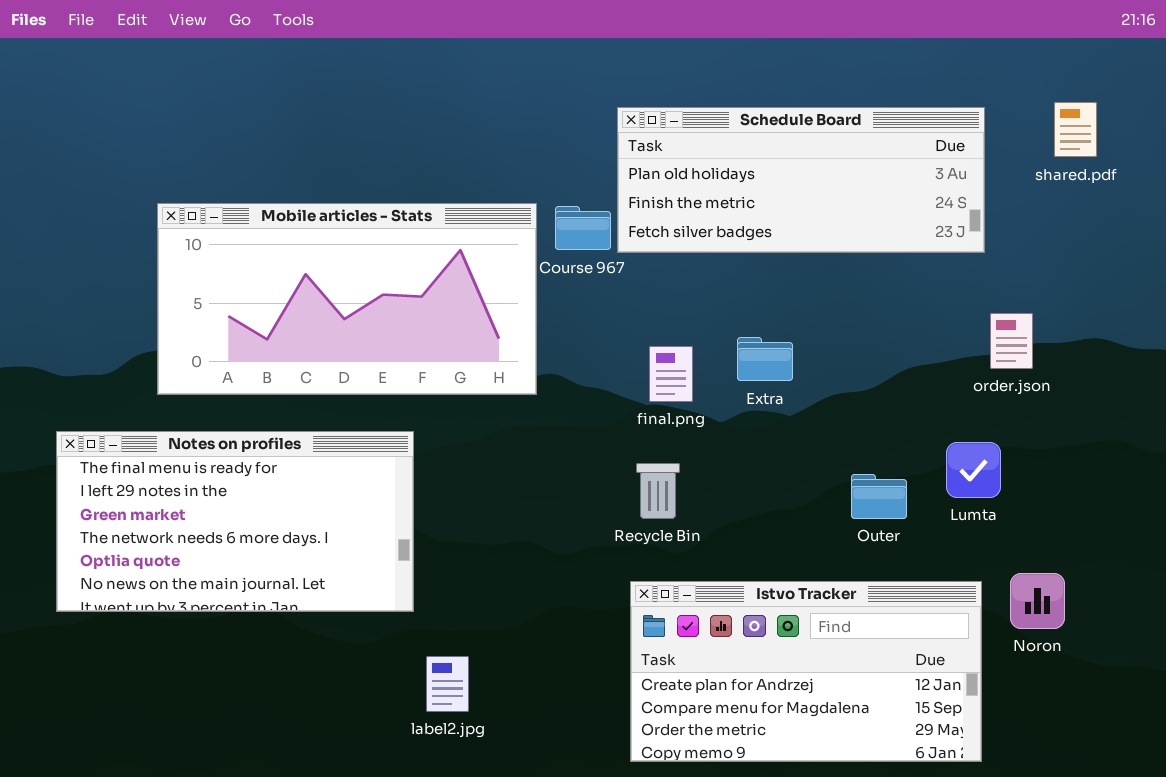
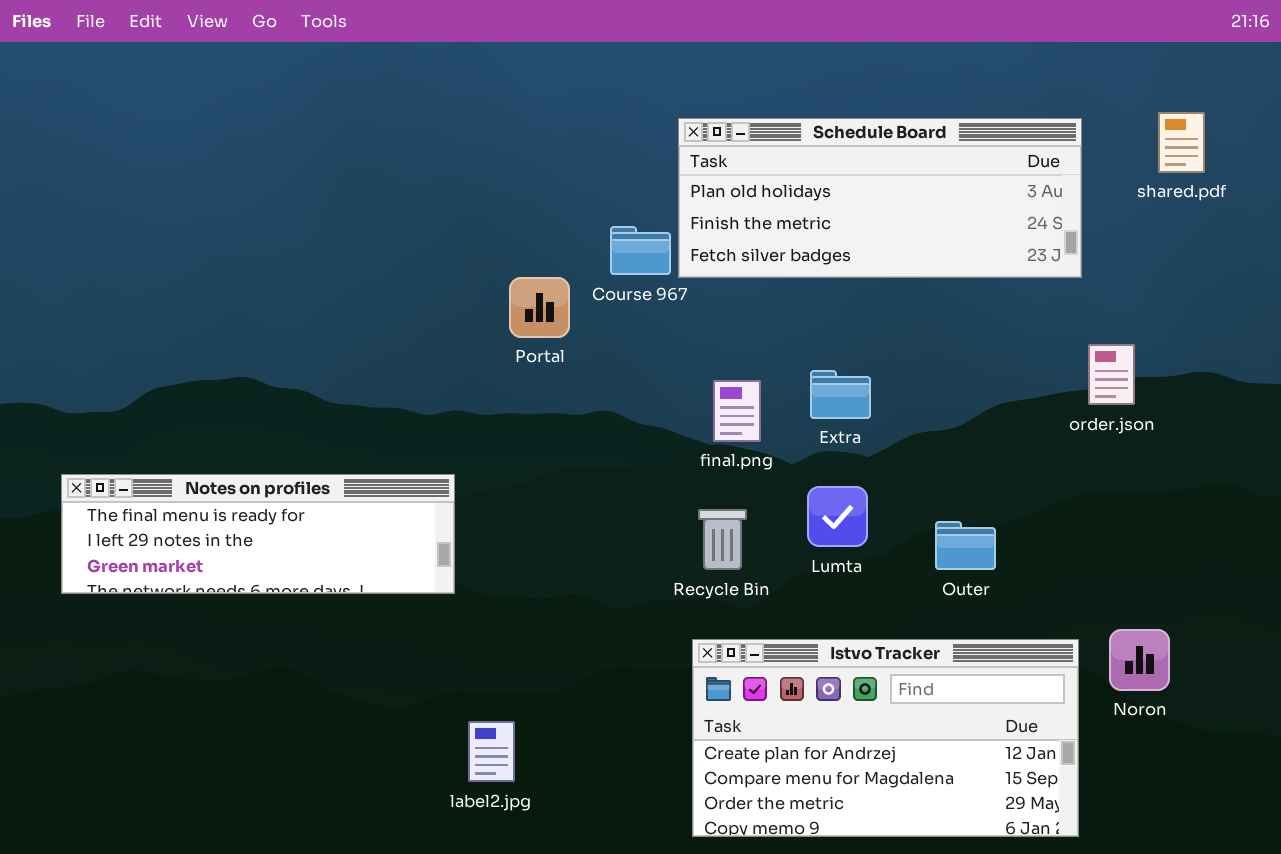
Mobile articles - Stats: [157,203,537,395] -> none, closed
Notes on profiles: [56,431,414,612] -> [61,474,455,594], resized
Lumta: [946,442,1001,498] -> [807,486,868,547], moved

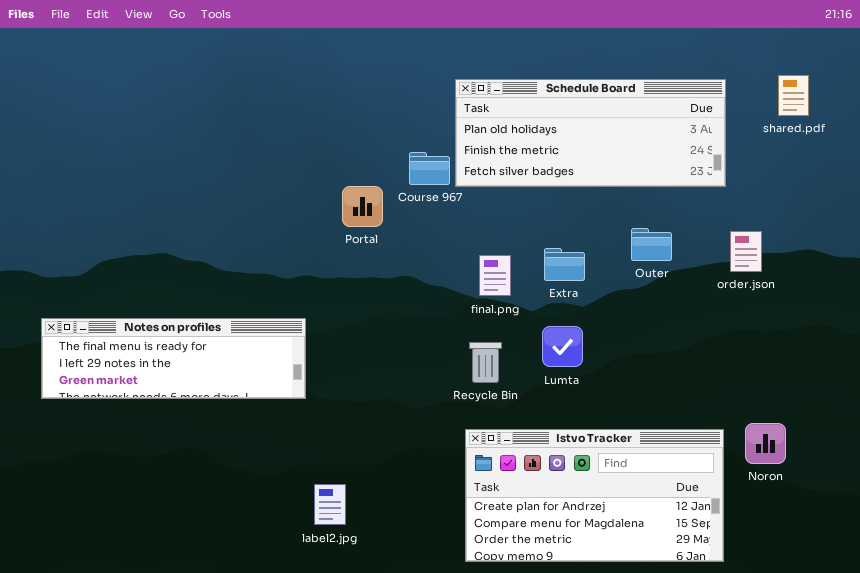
Outer: [935,521,996,570] -> [631,228,672,261], moved

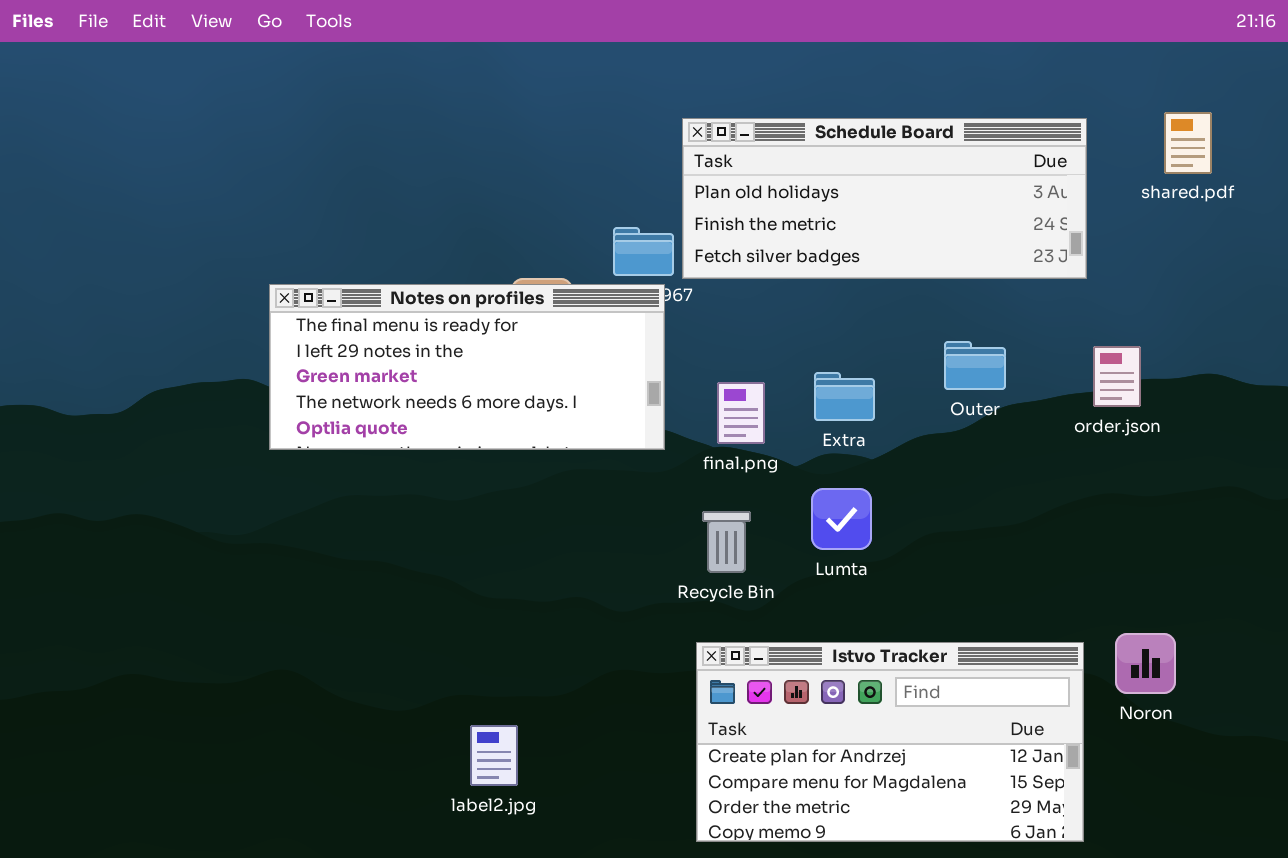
Notes on profiles: [41,318,306,399] -> [269,284,665,450], moved, resized

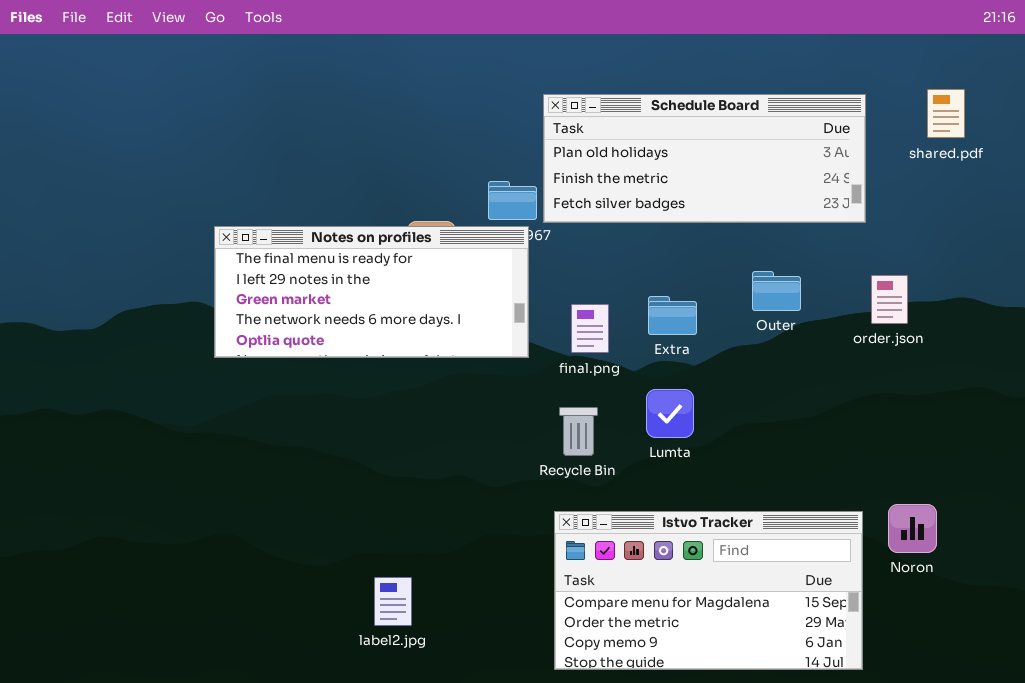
Istvo Tracker: [696,642,1084,842] -> [554,511,863,670], scrolled down 1 row

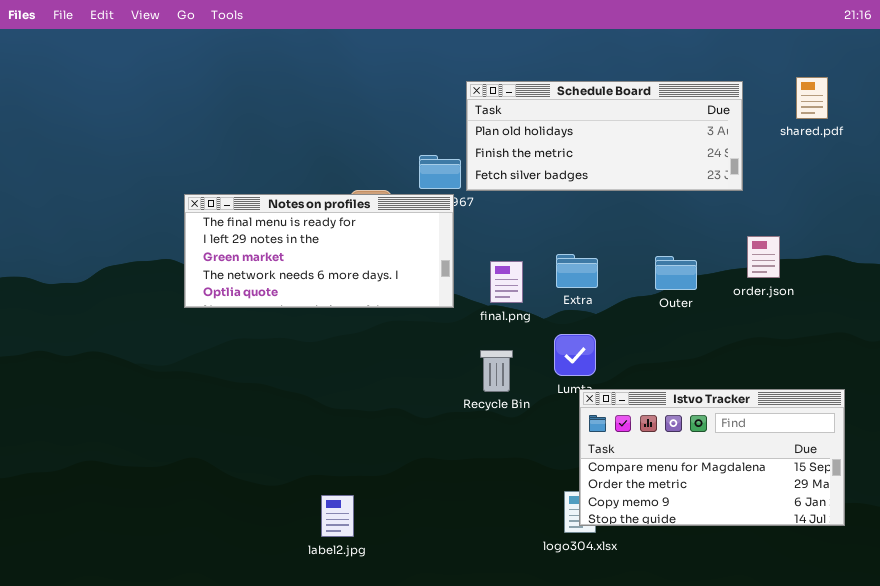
Outer: [752,271,801,311] -> [655,256,697,290], moved
Istvo Tracker: [554,511,863,670] -> [579,389,845,526], moved

